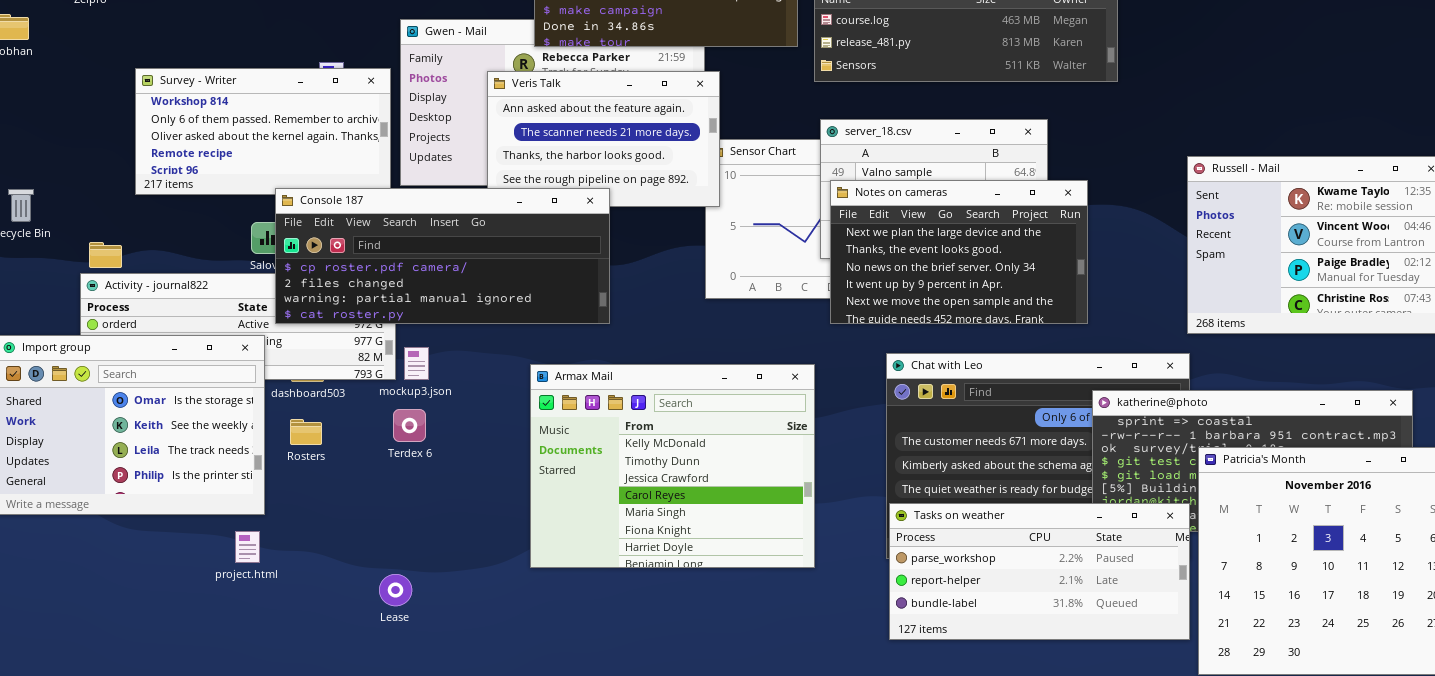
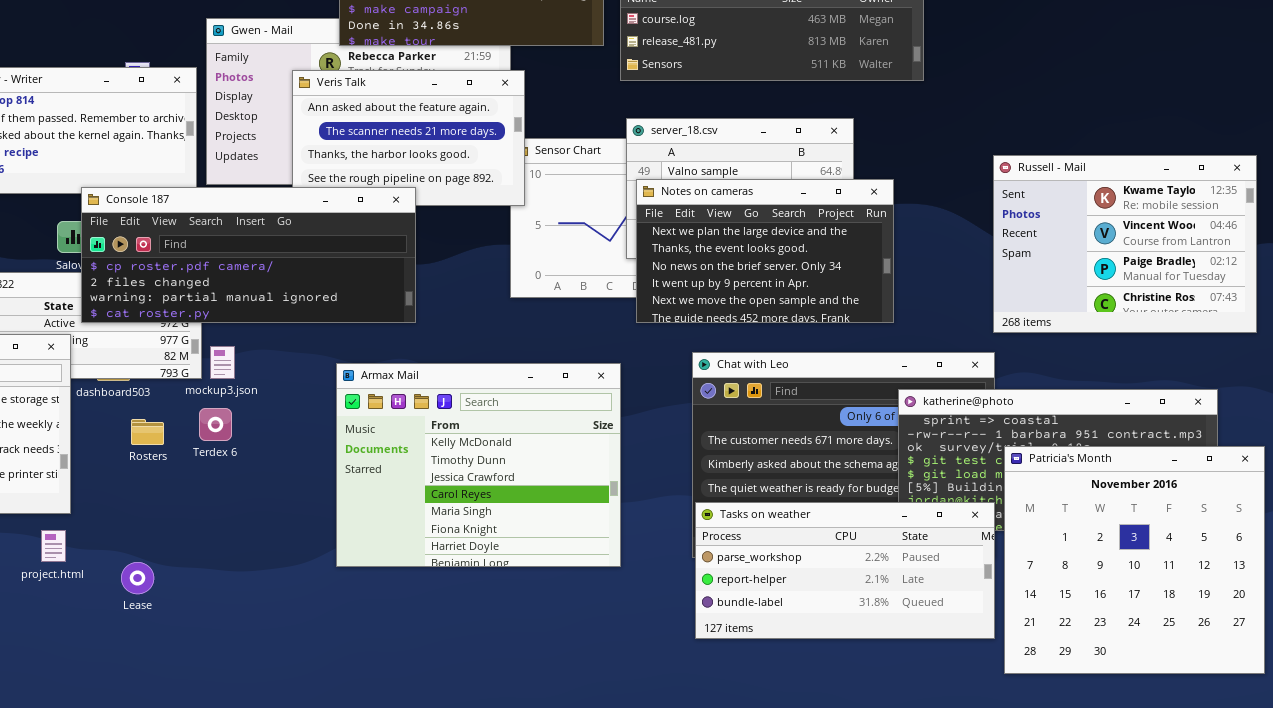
Rosters: [290,419,322,445] -> [131,419,164,445], moved
Lease: [379,574,412,606] -> [121,562,154,594], moved

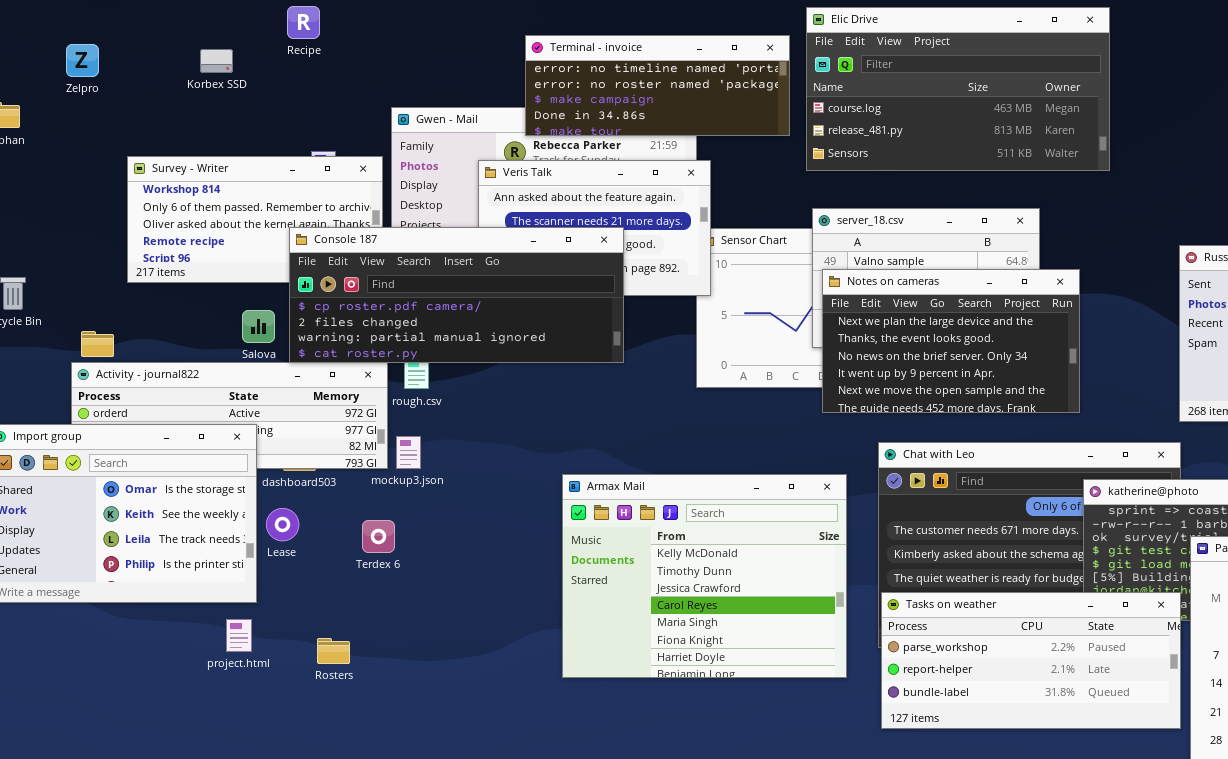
Console 187: [81,187,416,323] -> [289,227,624,363], moved
Armax Mail: [336,363,621,567] -> [562,474,847,678], moved
Terdex 6: [199,408,232,441] -> [362,520,395,553], moved
Rosters: [131,419,164,445] -> [317,638,350,664], moved
Lease: [121,562,154,594] -> [266,508,299,541], moved

